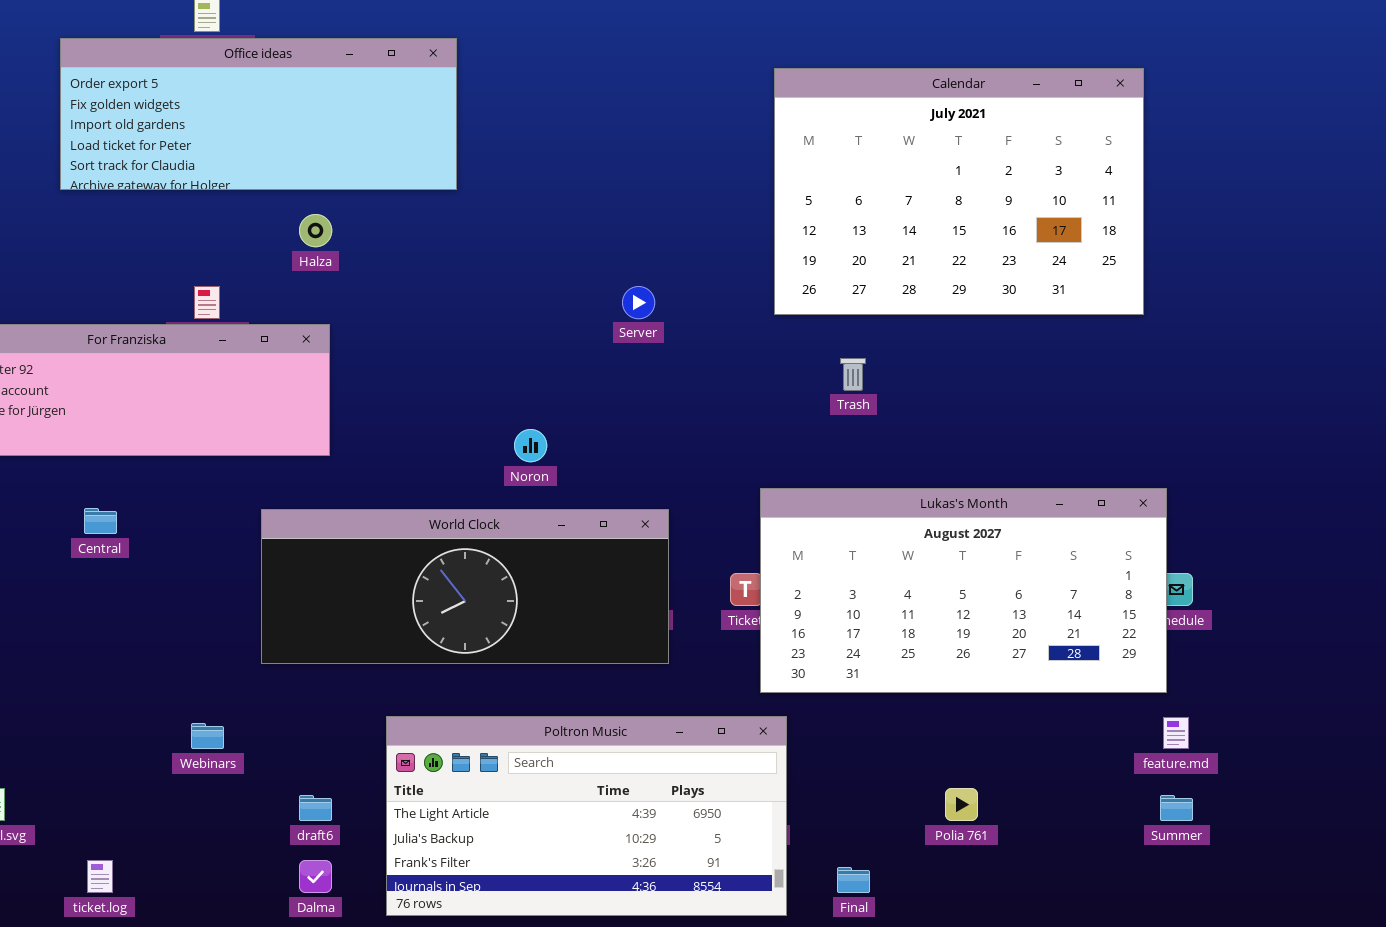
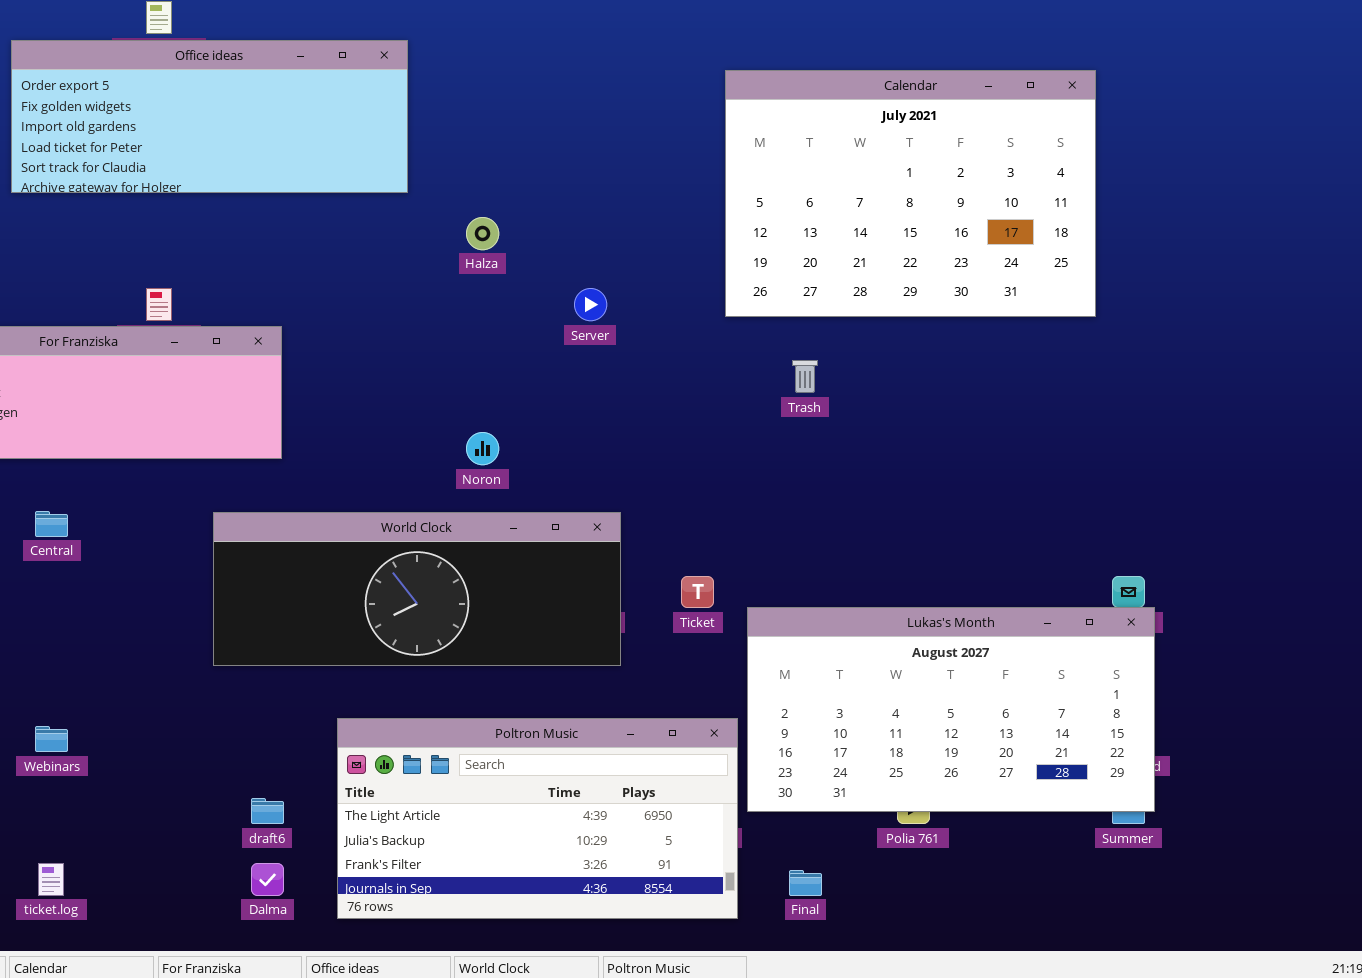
Halza: [299,214,332,247] -> [466,217,499,250], moved
Lukas's Month: [760,488,1167,693] -> [747,607,1155,812], moved
Webinars: [191,723,224,749] -> [35,726,68,752], moved

